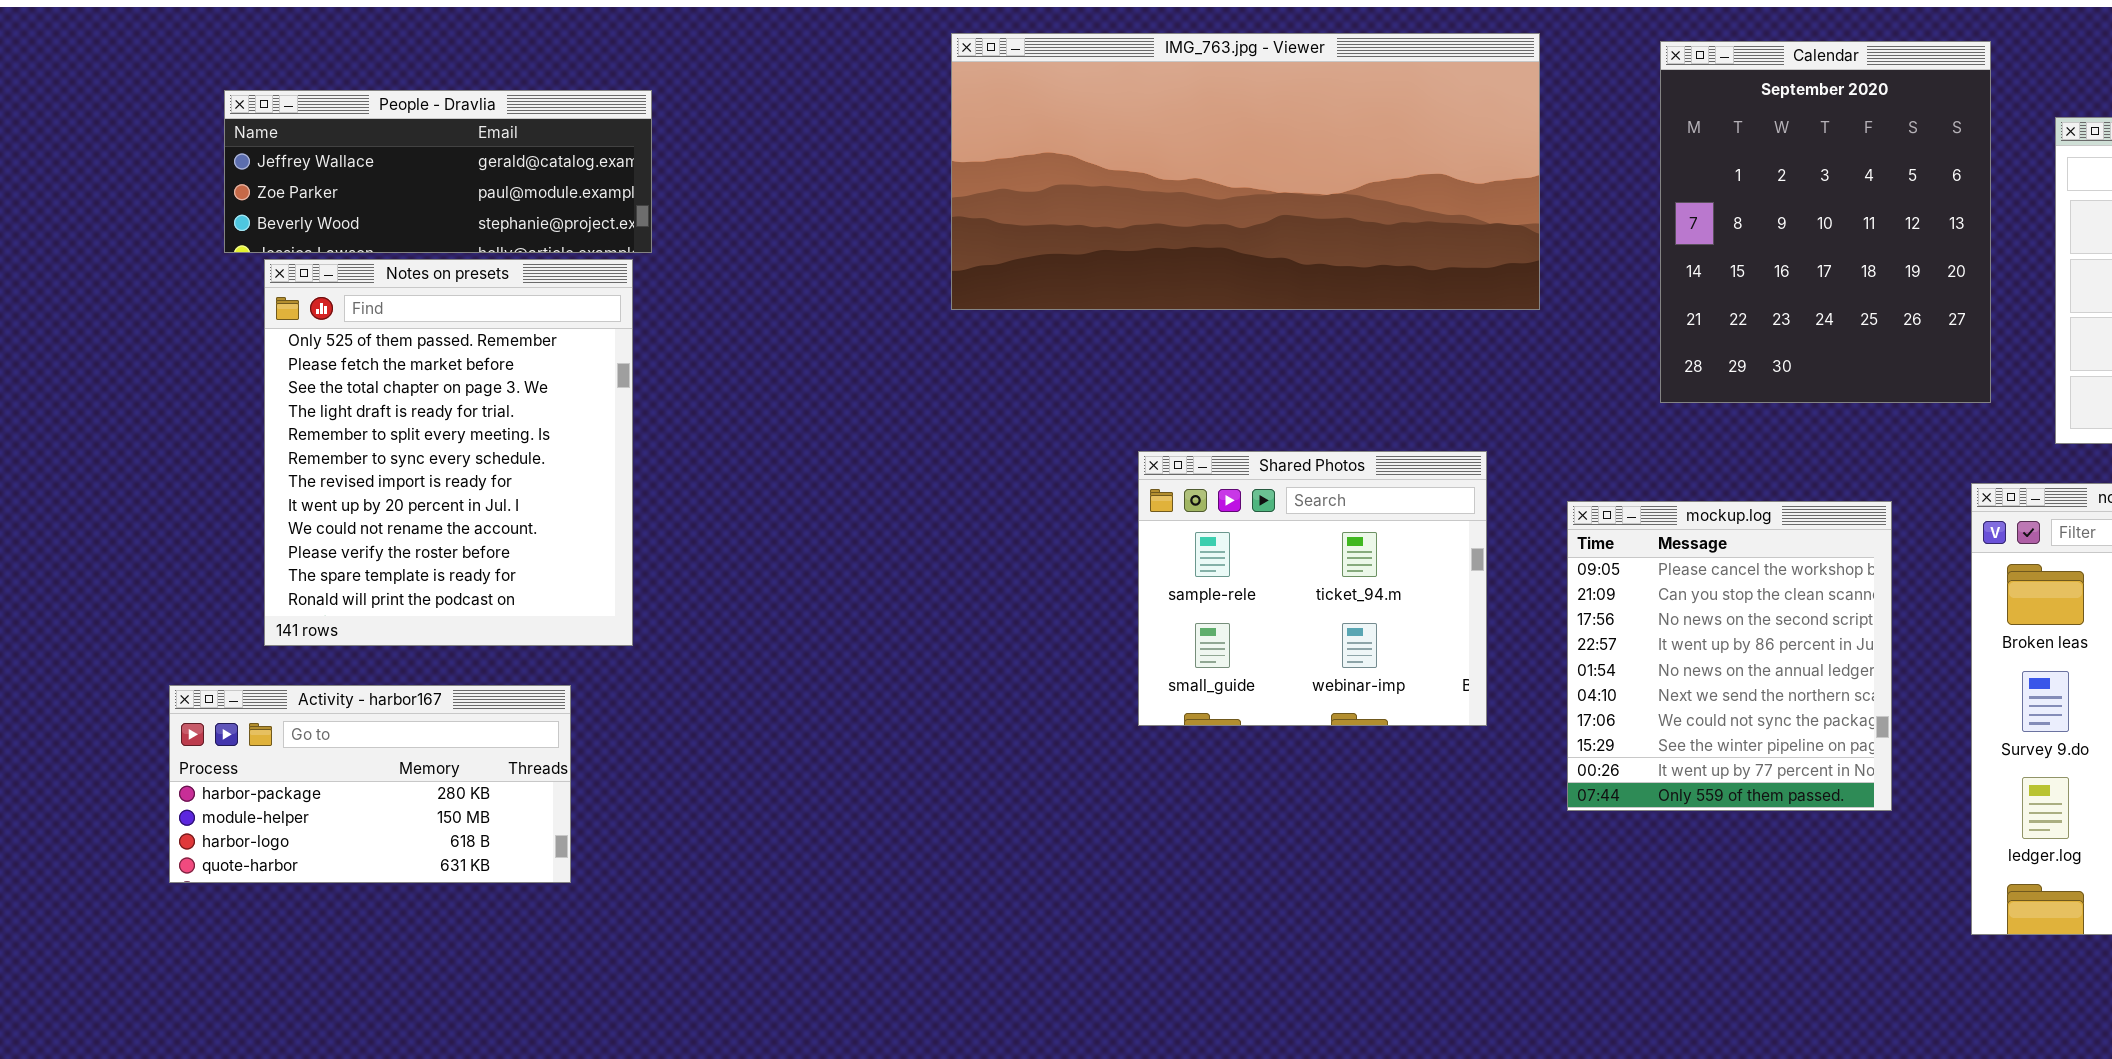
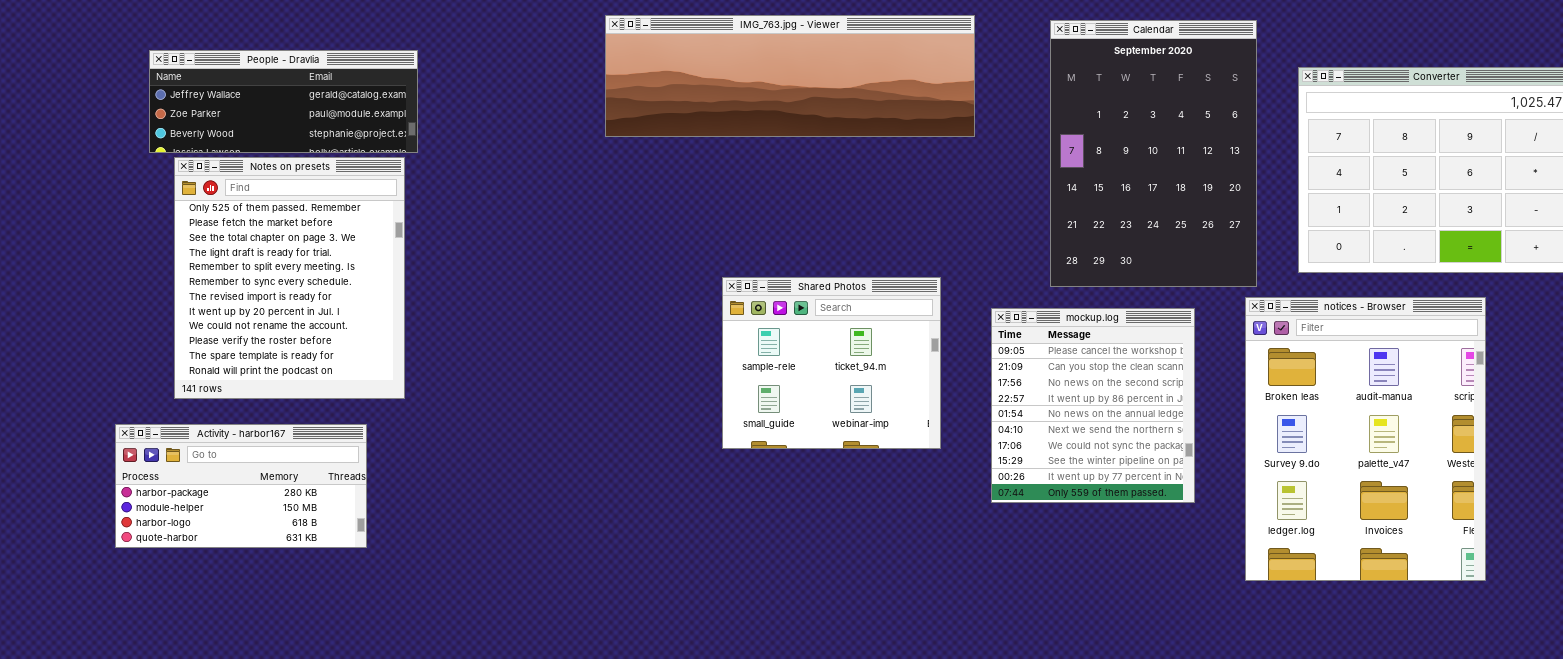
IMG_763.jpg - Viewer: [951,33,1540,310] -> [605,15,975,137], resized
Calendar: [1660,41,1991,403] -> [1050,20,1257,287], resized

